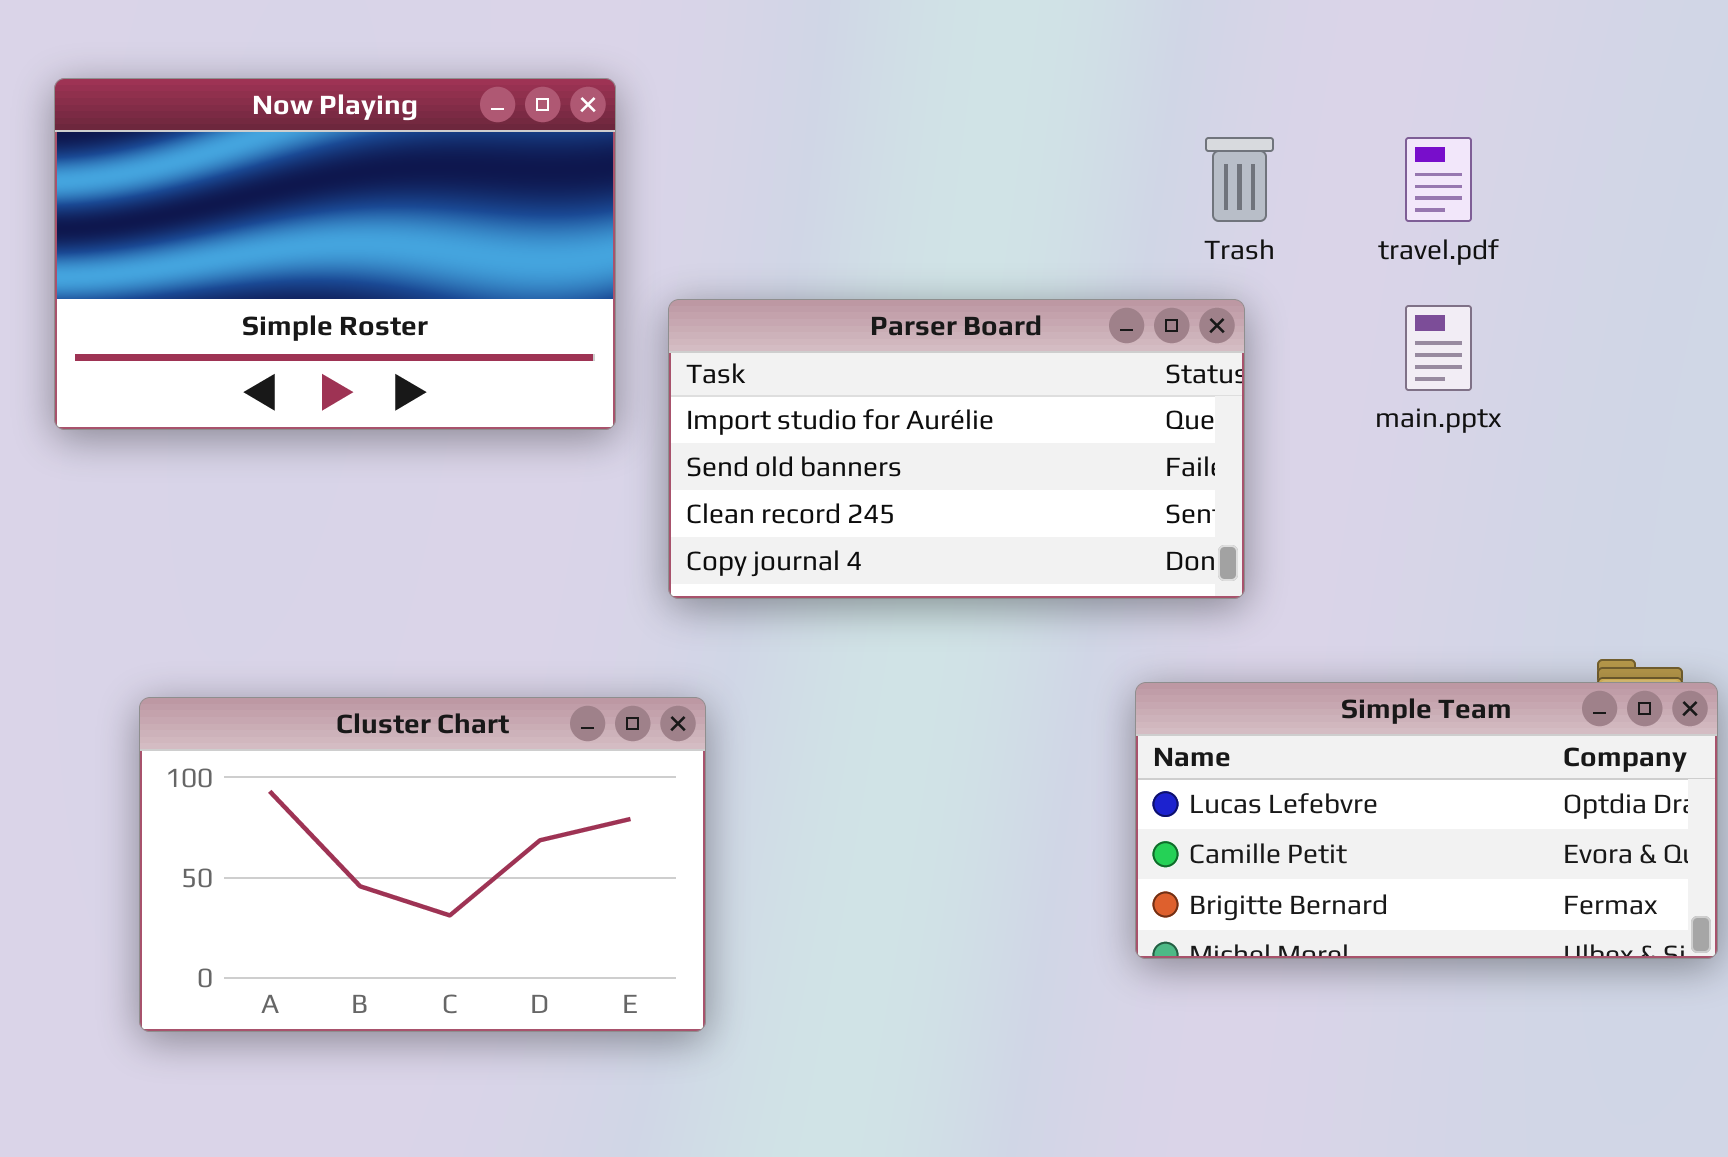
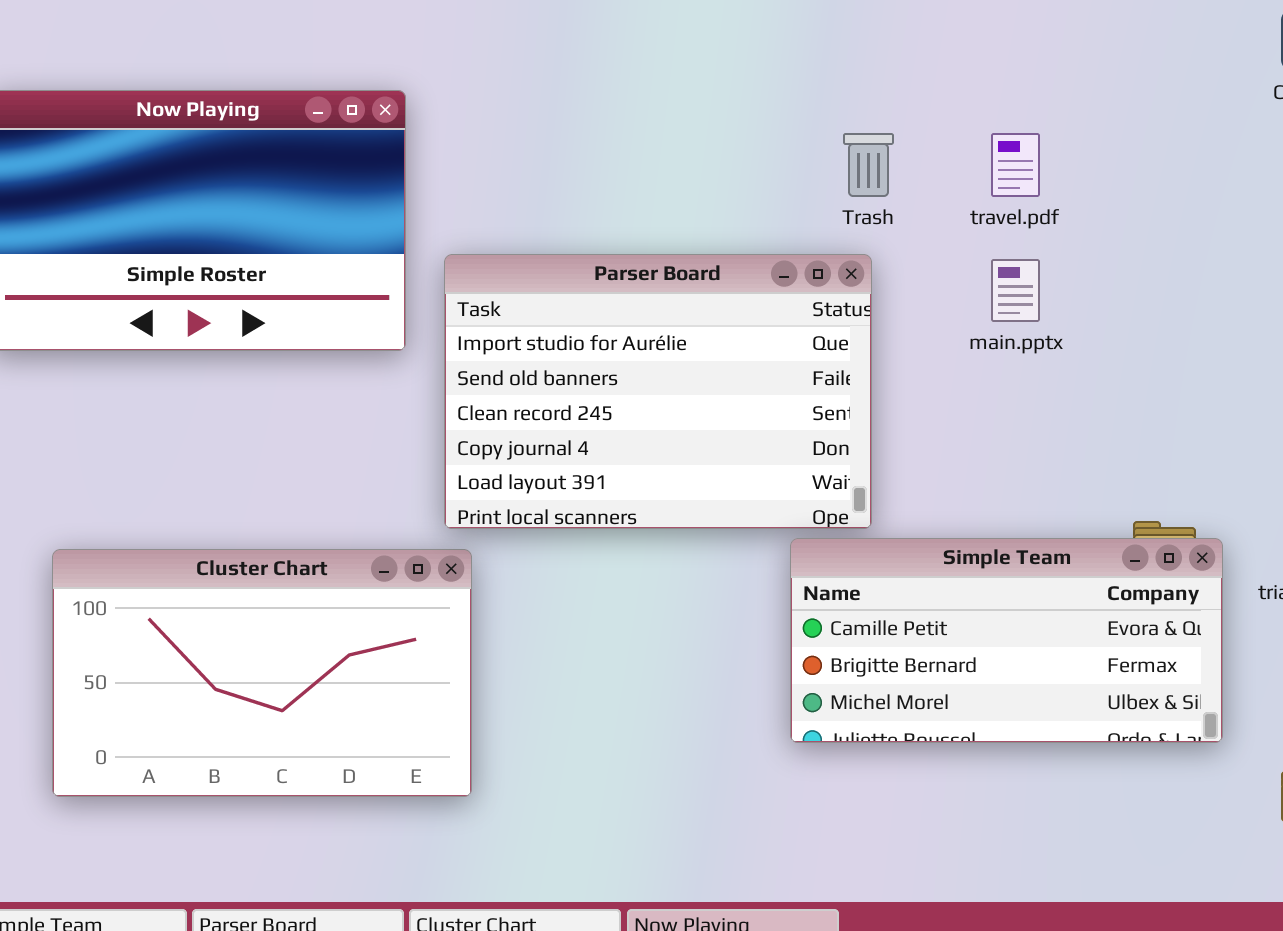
Parser Board: [668,299,1245,599] -> [444,254,872,529], resized
Simple Team: [1135,682,1718,959] -> [790,538,1223,743], scrolled down 1 row

